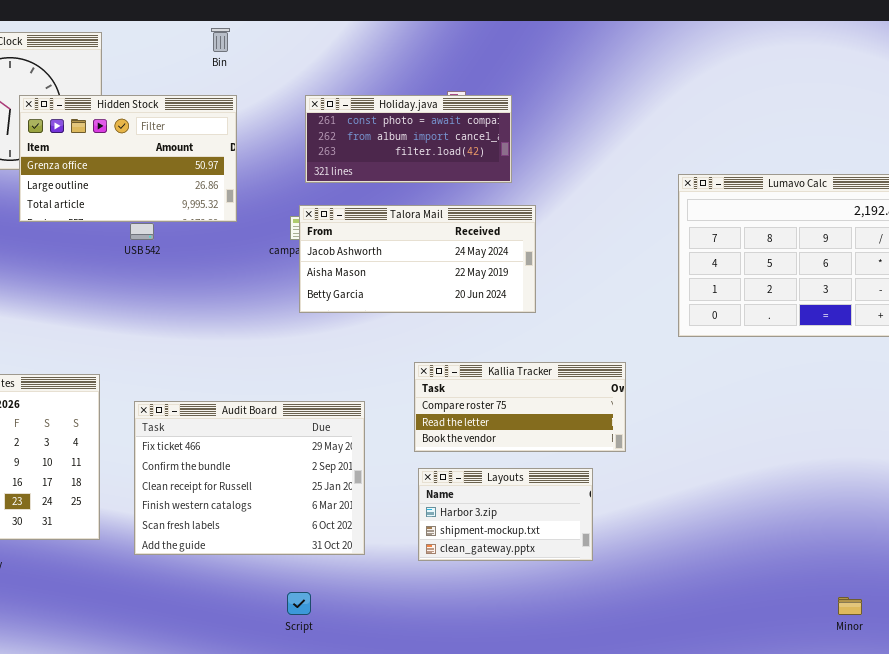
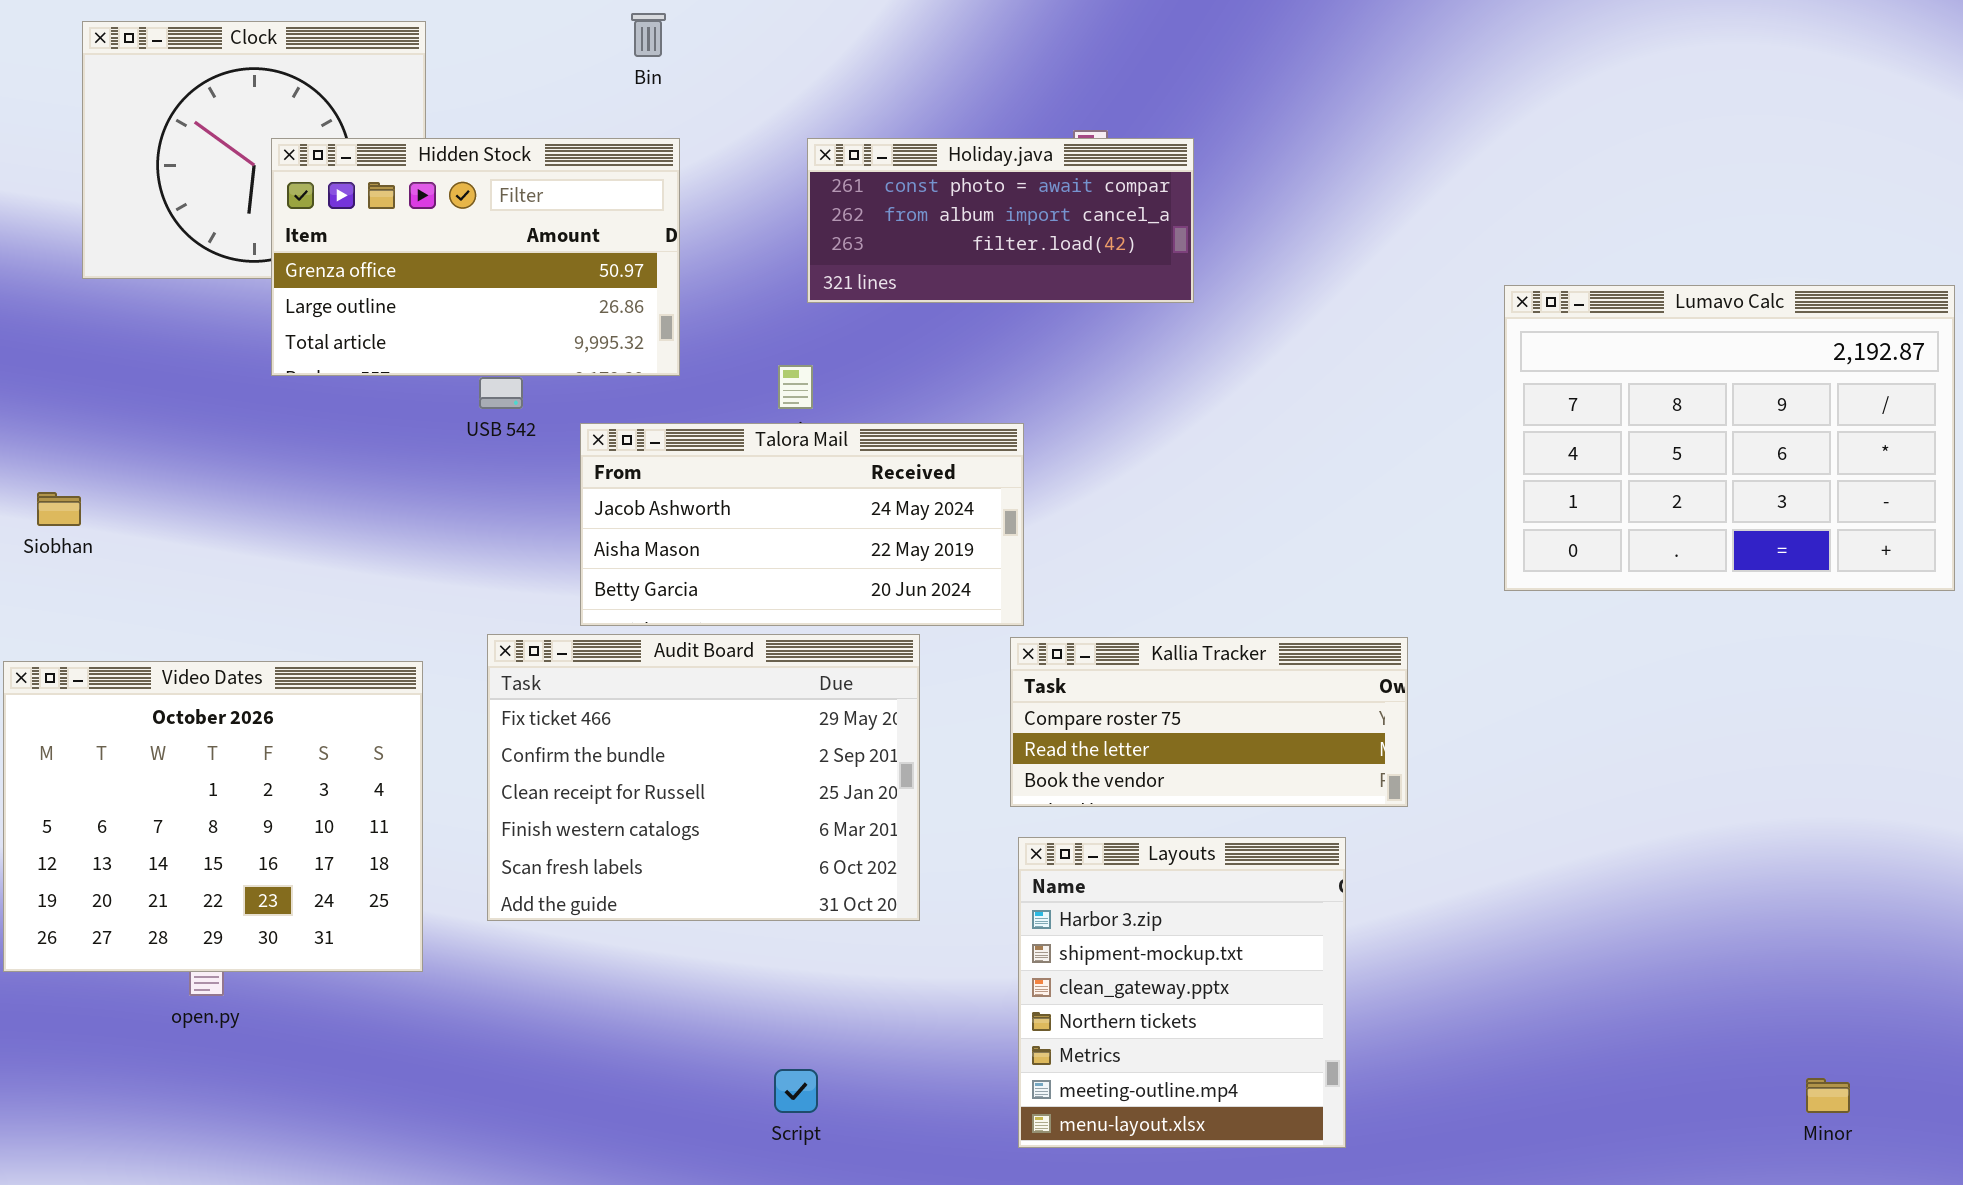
Talora Mail: [299,205,536,313] -> [580,423,1024,626], moved
Audit Board: [134,401,365,555] -> [487,634,920,921], moved
Layouts: [418,468,593,561] -> [1018,837,1346,1148], resized

